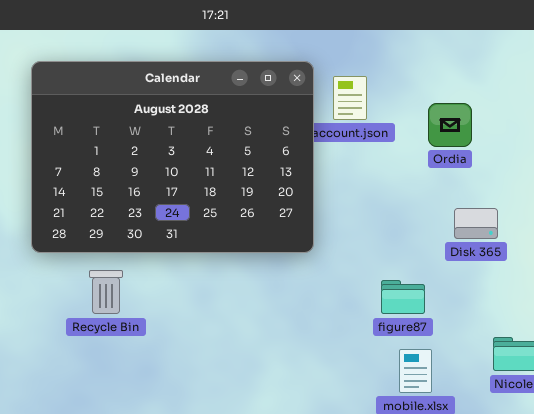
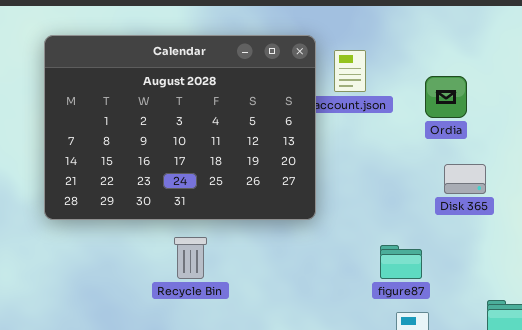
Disk 365: [454,208,498,239] -> [444,164,486,194], moved
Recycle Bin: [89,270,123,314] -> [174,237,207,279], moved

